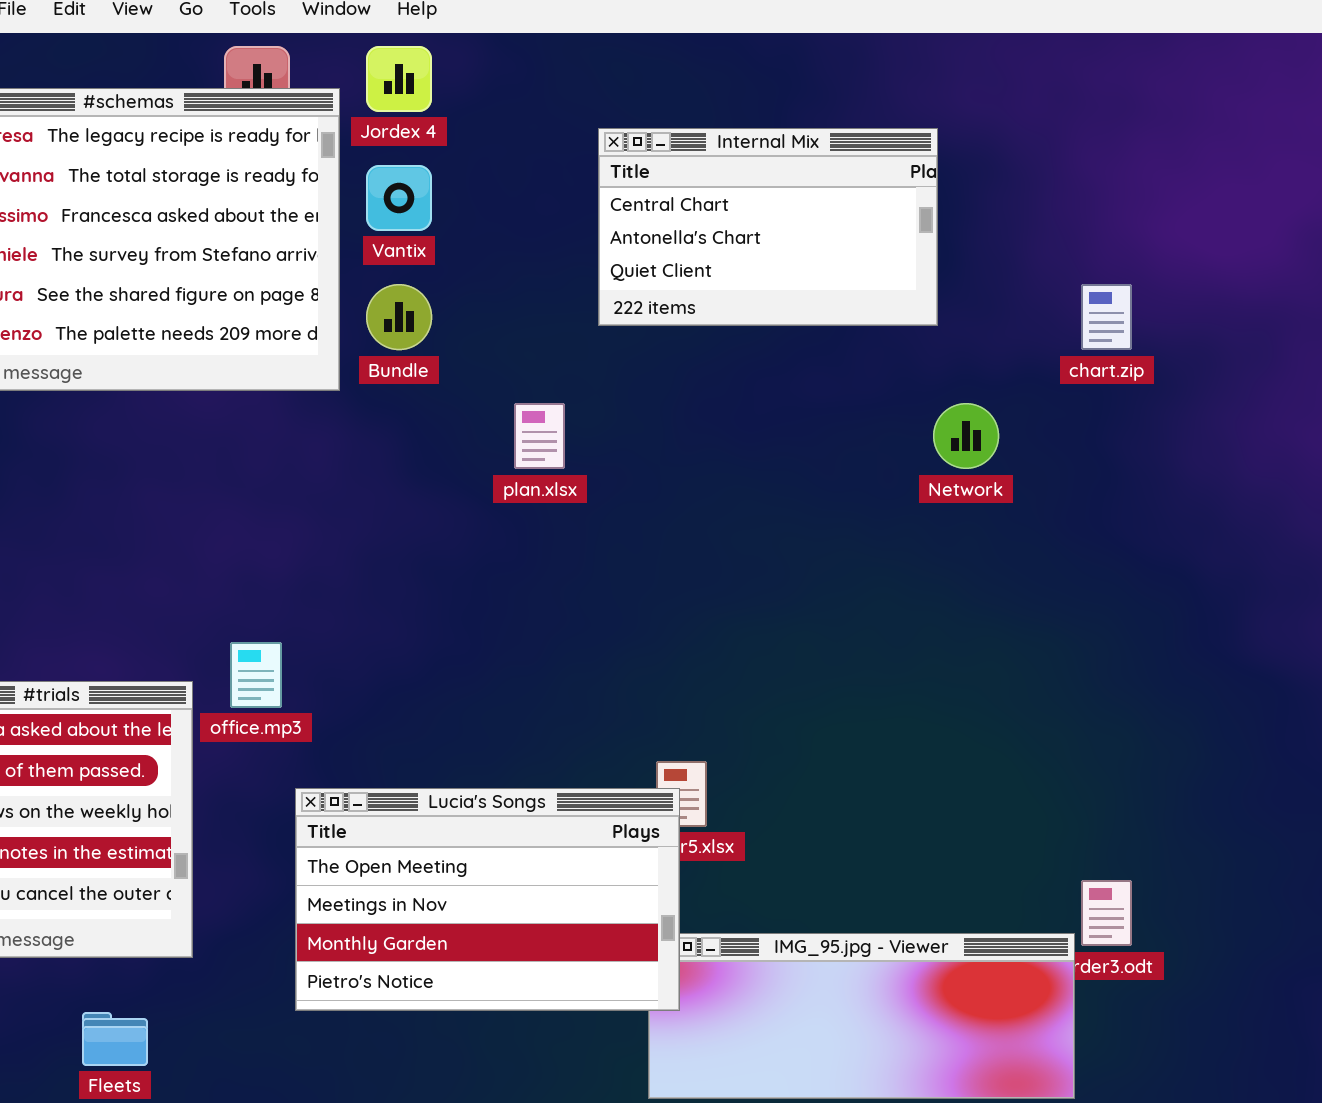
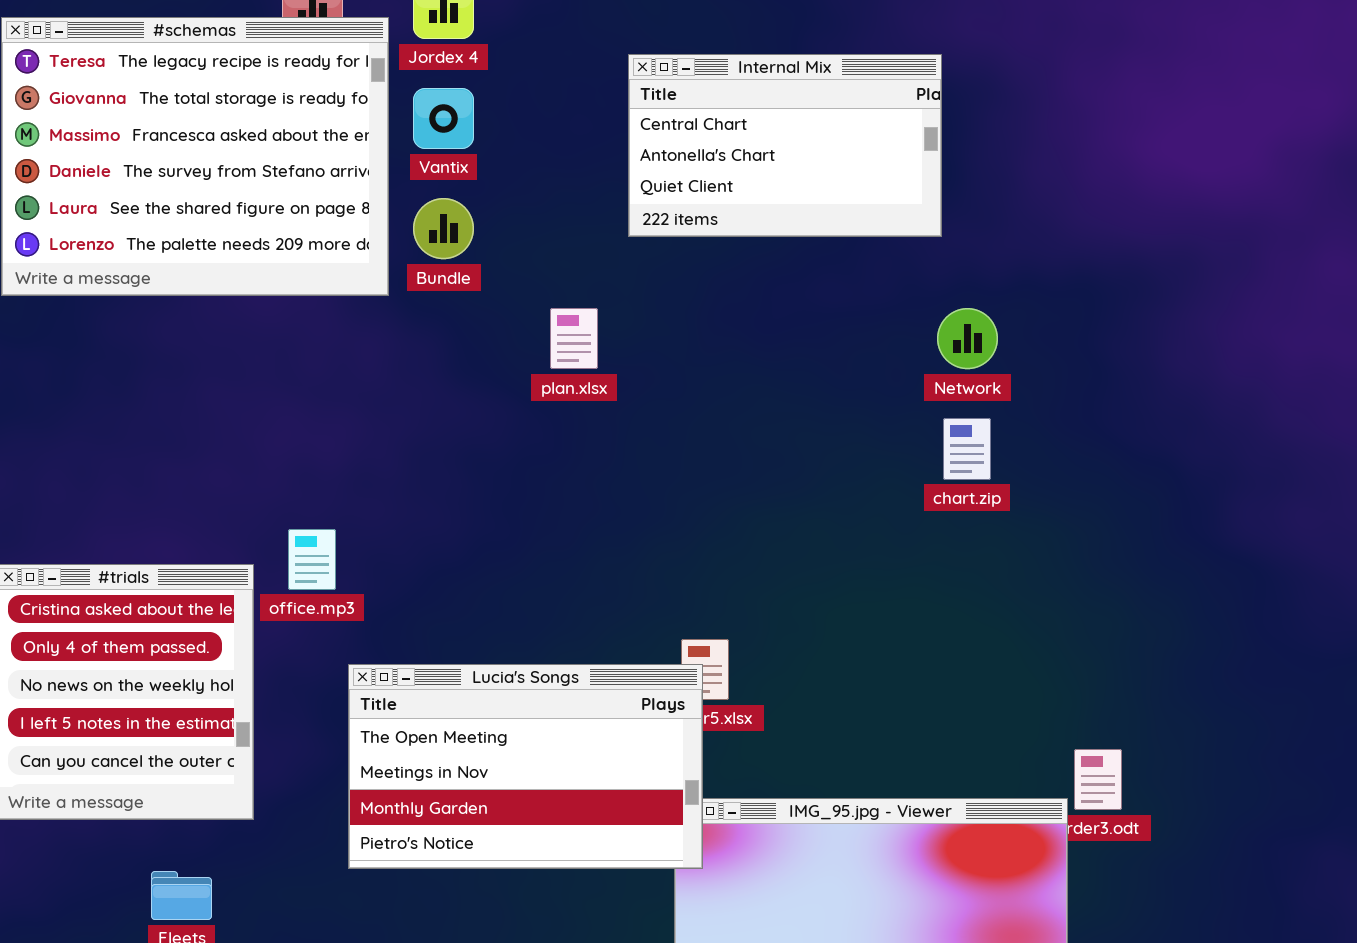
chart.zip: [1081,284,1132,350] -> [943,418,991,480], moved

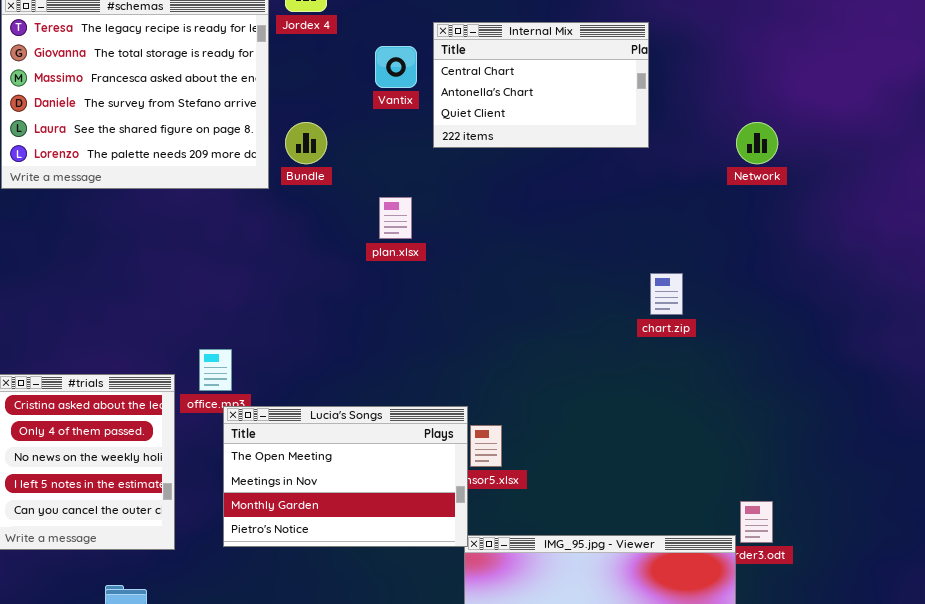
Vantix: [413,88,474,149] -> [375,46,417,88], moved
Network: [937,308,998,369] -> [736,122,778,164], moved
Lucia's Songs: [348,664,703,869] -> [223,406,468,547], moved

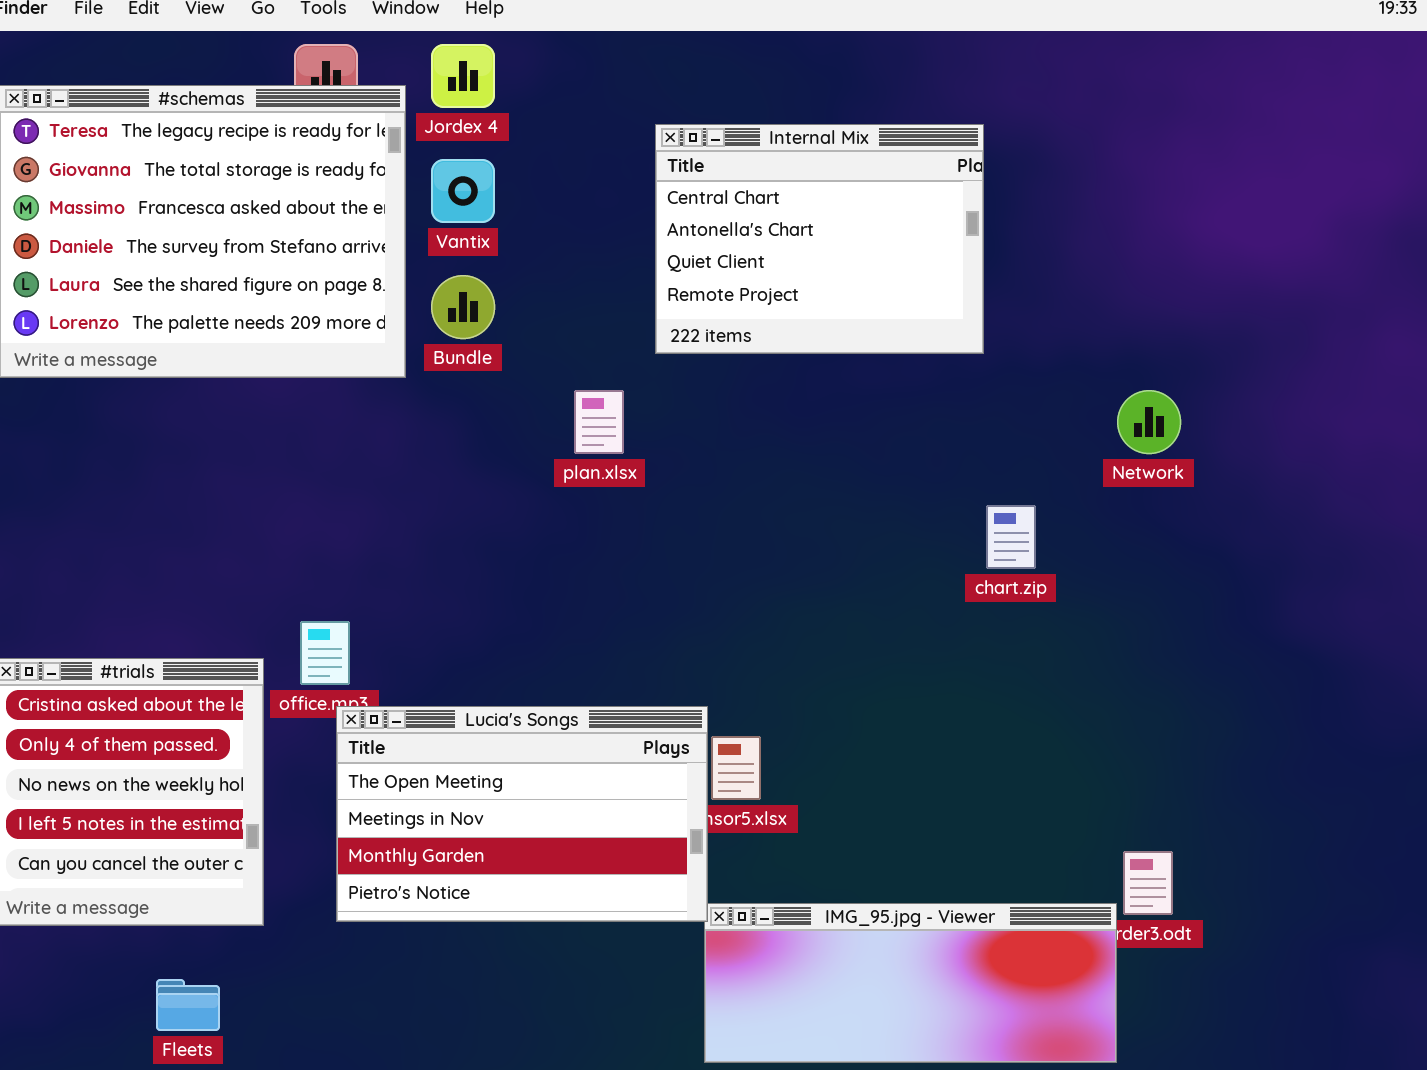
Internal Mix: [433,22,649,148] -> [655,124,984,354], resized
Vantix: [375,46,417,88] -> [431,159,495,223], moved
Network: [736,122,778,164] -> [1117,390,1181,454], moved

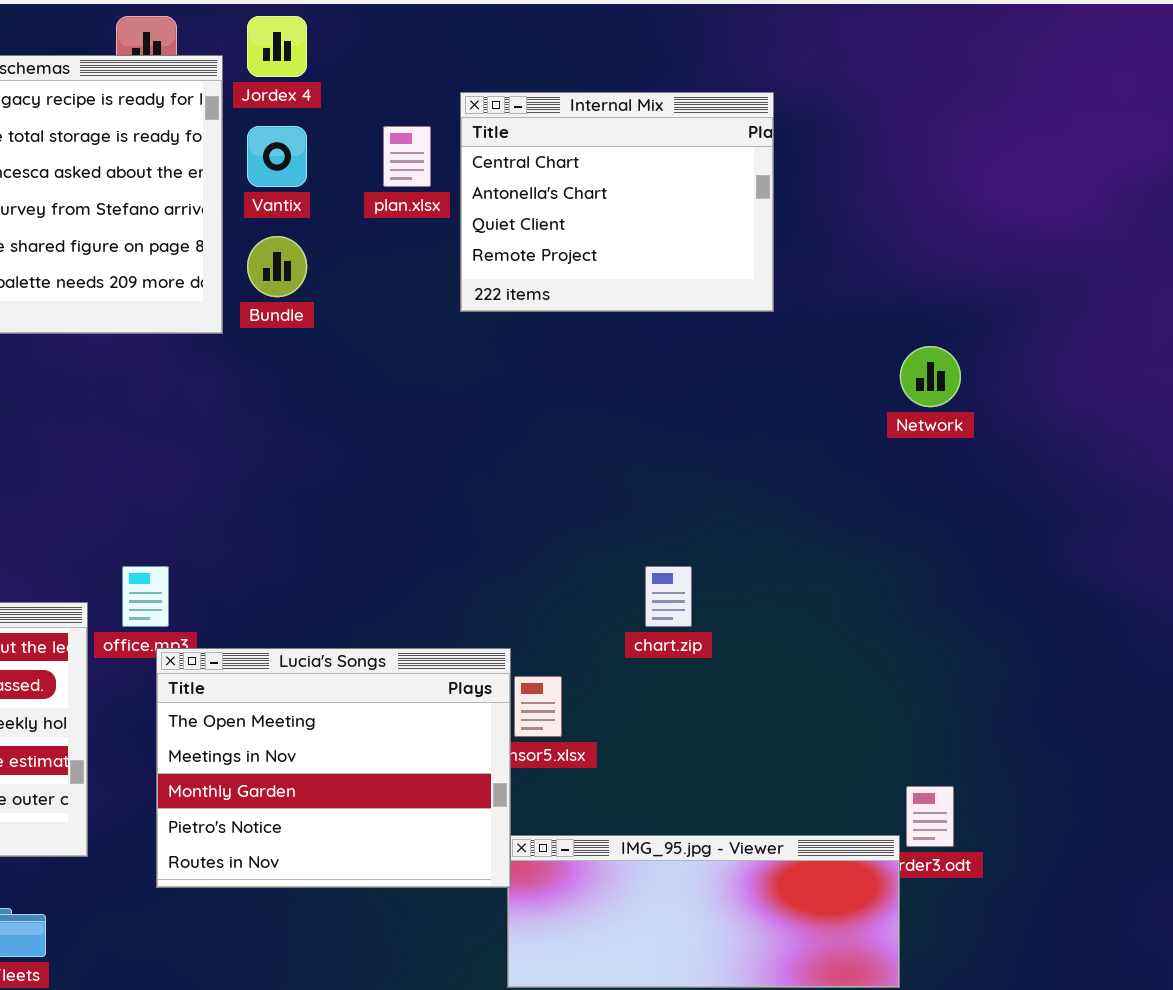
plan.xlsx: [574,390,624,454] -> [383,126,431,187], moved
chart.zip: [986,505,1036,569] -> [645,566,692,627], moved
Lucia's Songs: [336,706,708,922] -> [156,648,511,888], resized

